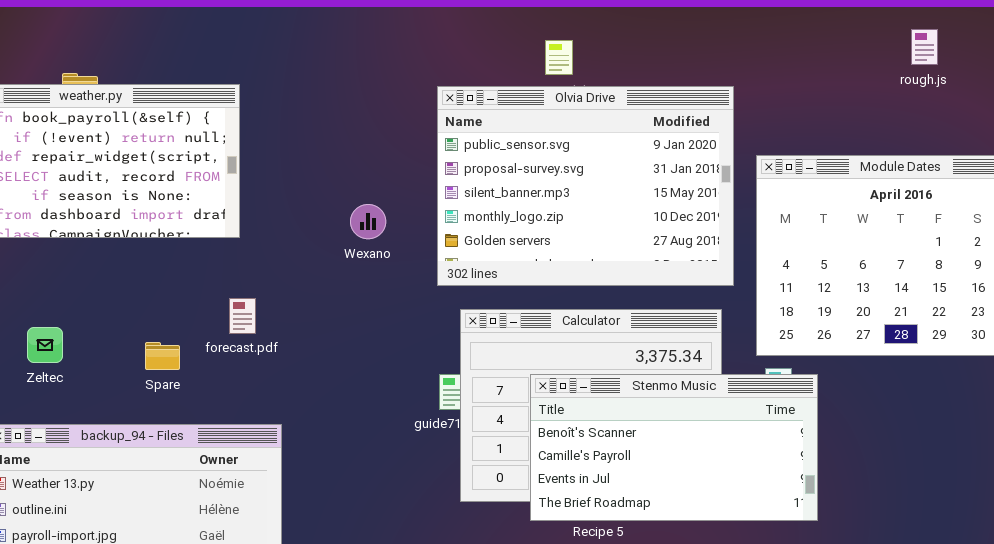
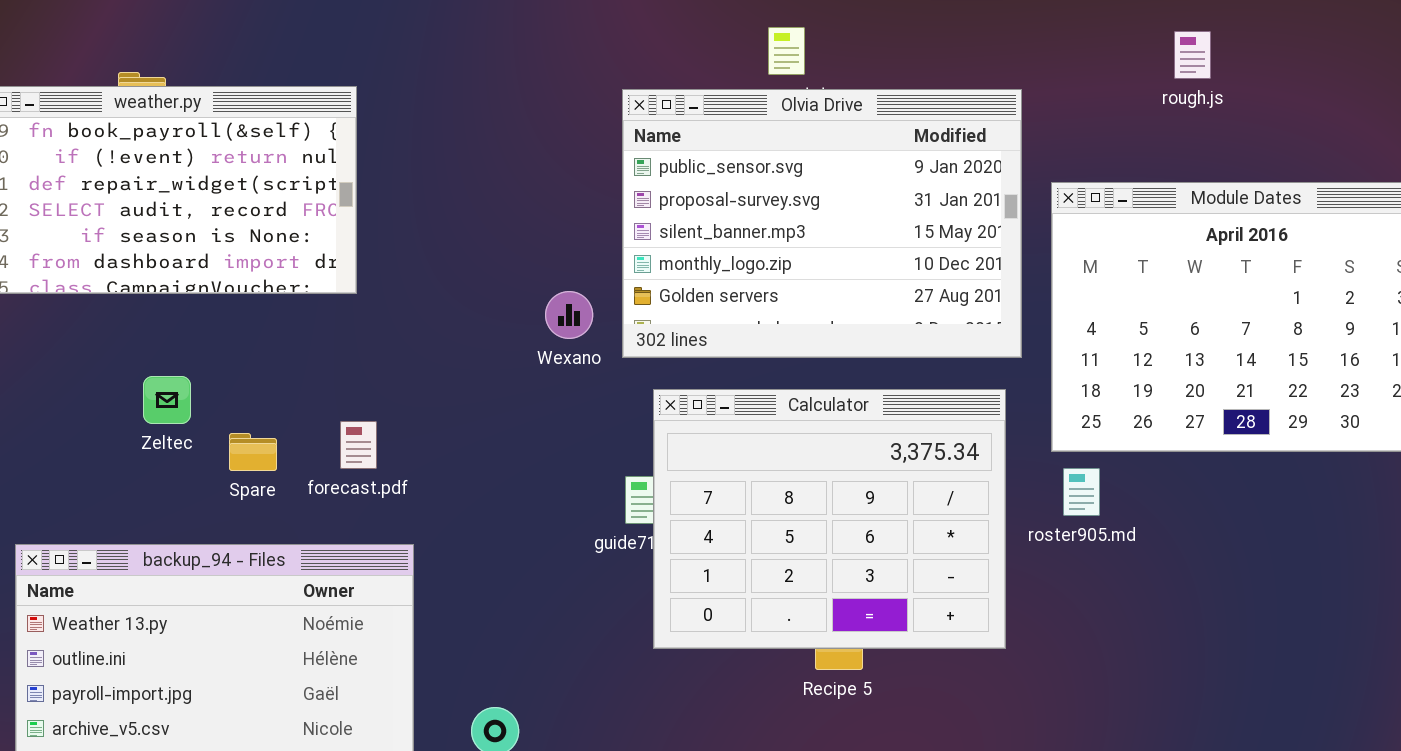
rough.js: [911,29,938,65] -> [1174,31,1211,79], moved
Wexano: [350,204,386,239] -> [545,291,593,339], moved
forecast.pdf: [229,298,256,334] -> [340,421,377,469], moved
Zeltec: [27,327,63,363] -> [143,376,191,424], moved
Stenmo Music: [530,374,818,521] -> none, closed

